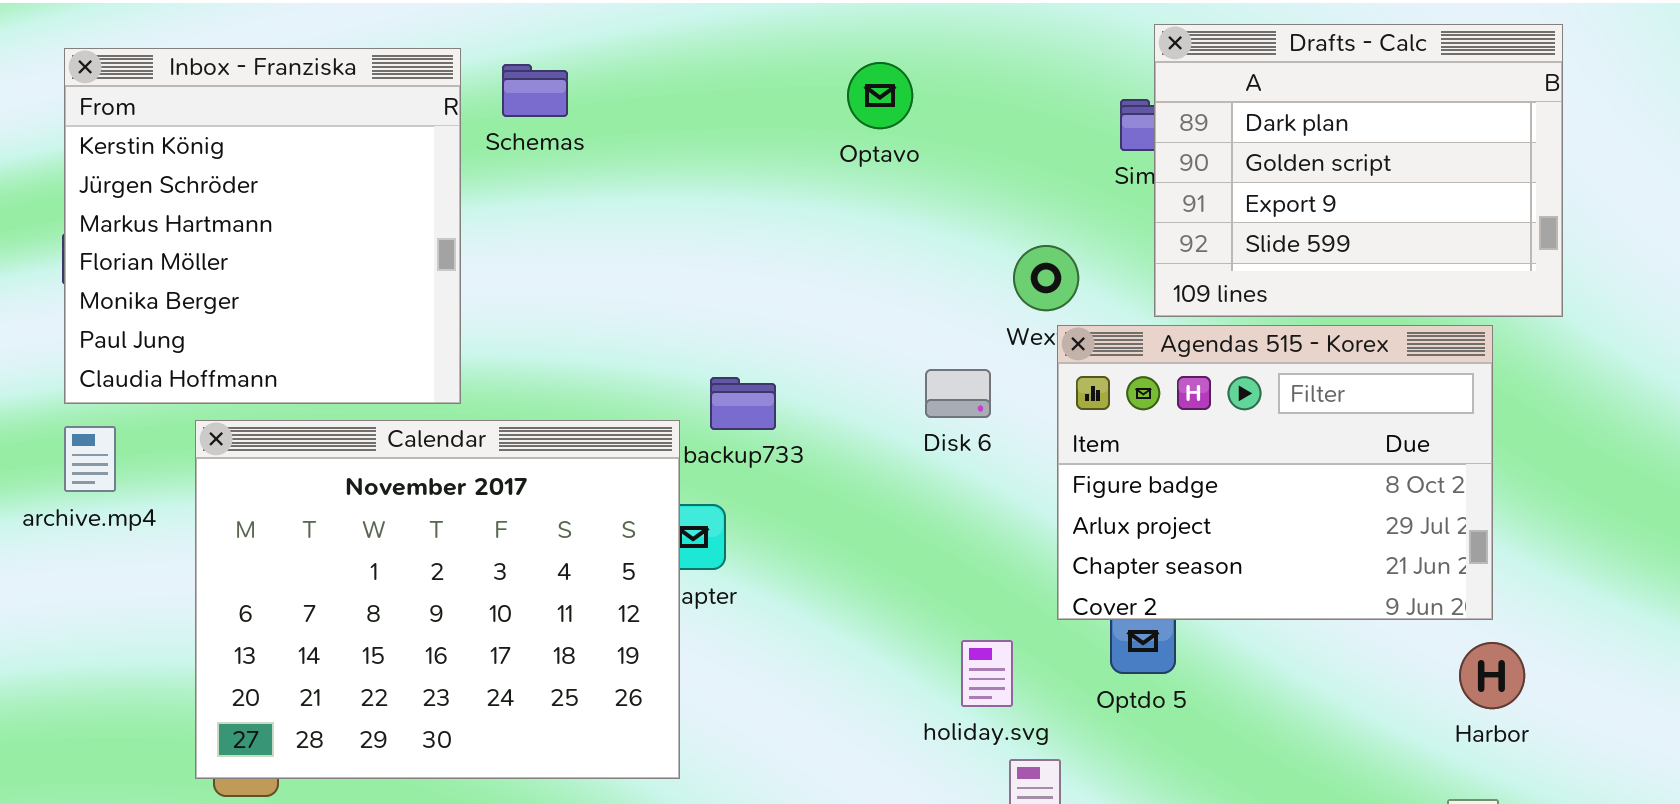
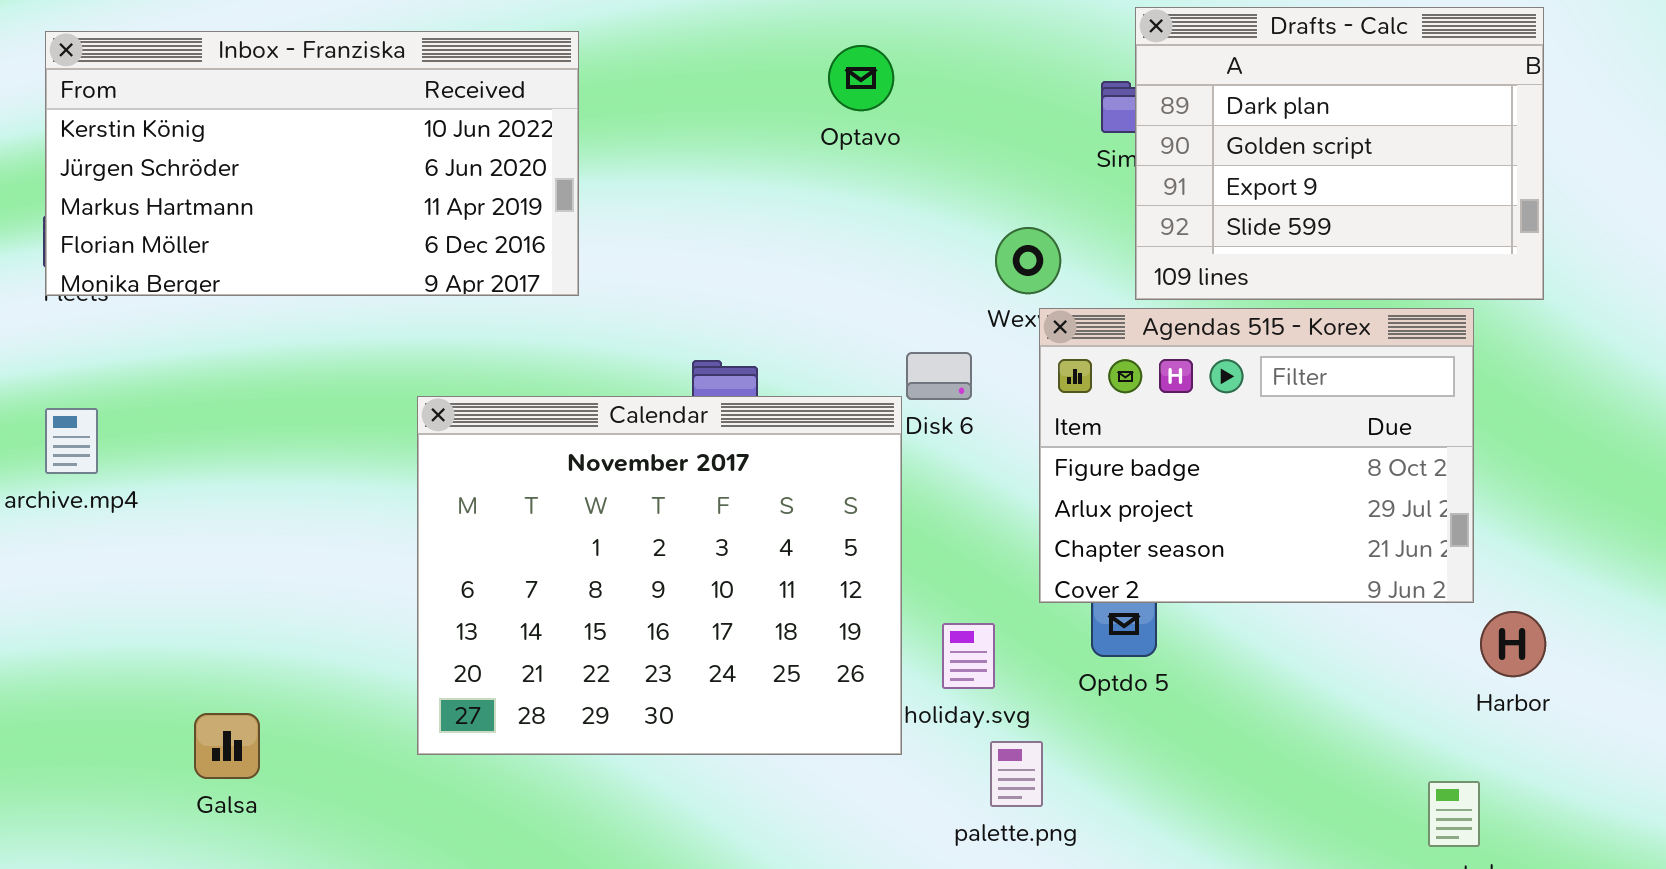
Inbox - Franziska: [64,48,461,404] -> [45,31,579,296], resized
Calendar: [195,420,680,779] -> [417,396,902,755], moved
Harbor: [1459,642,1525,709] -> [1480,611,1546,677], moved

